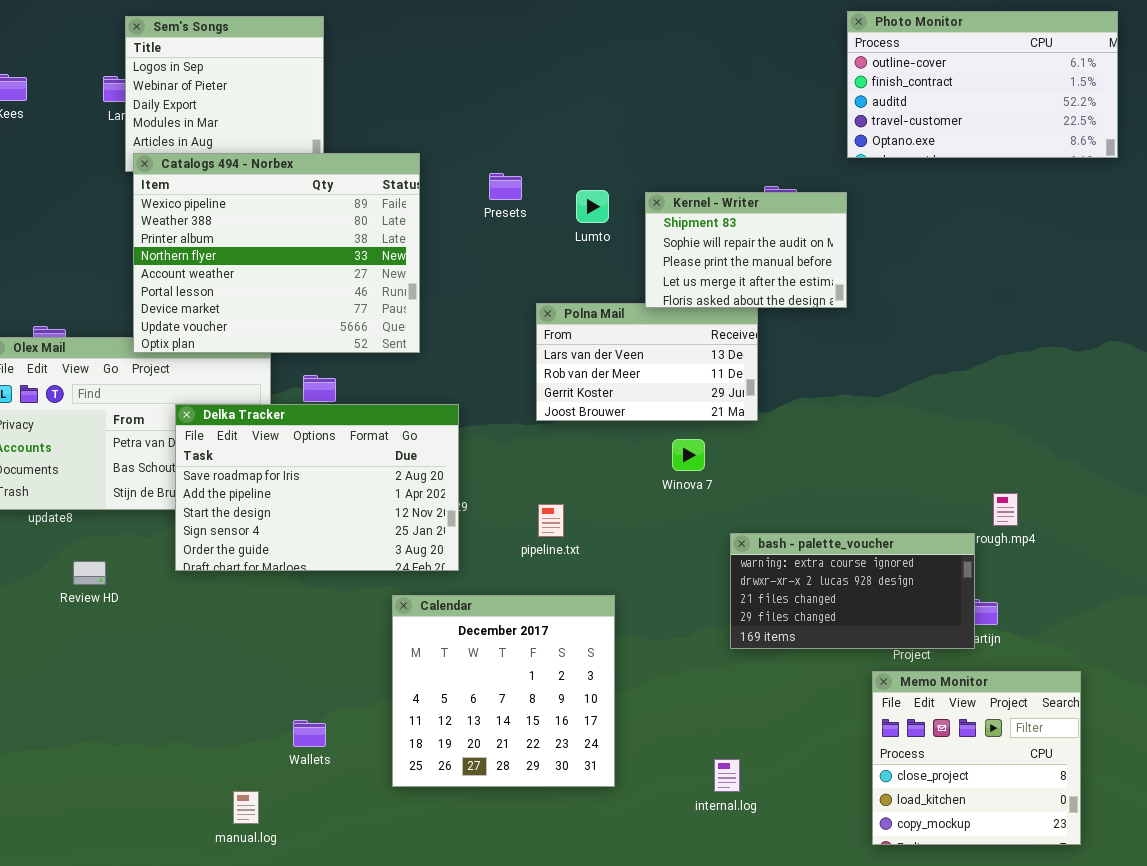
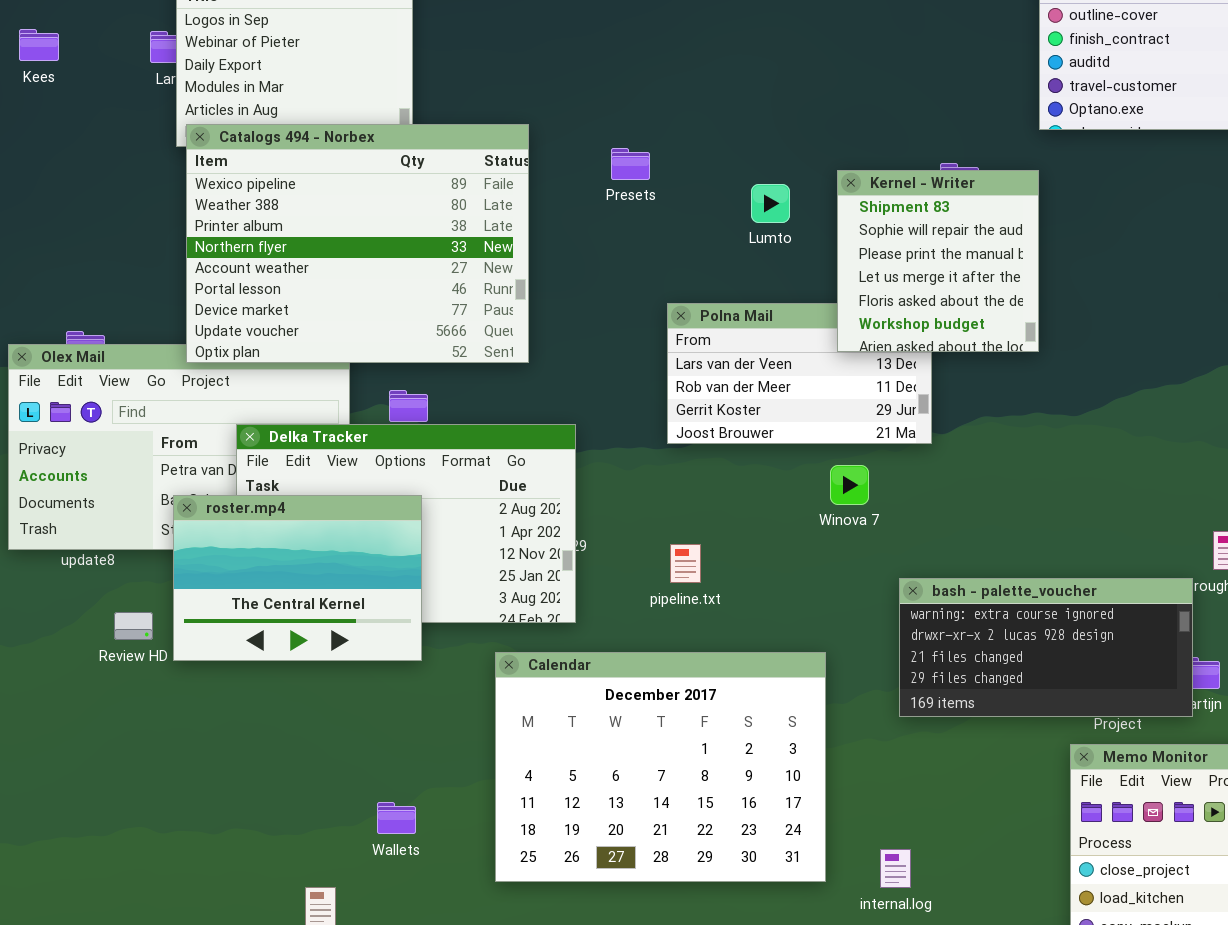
Lumto: [576,190,609,223] -> [751,184,790,223], moved
Kernel - Writer: [645,192,847,308] -> [837,170,1039,352], resized
roster.mp4: none -> [173,495,422,661], opened
Calendar: [392,595,615,787] -> [495,652,826,882], resized

